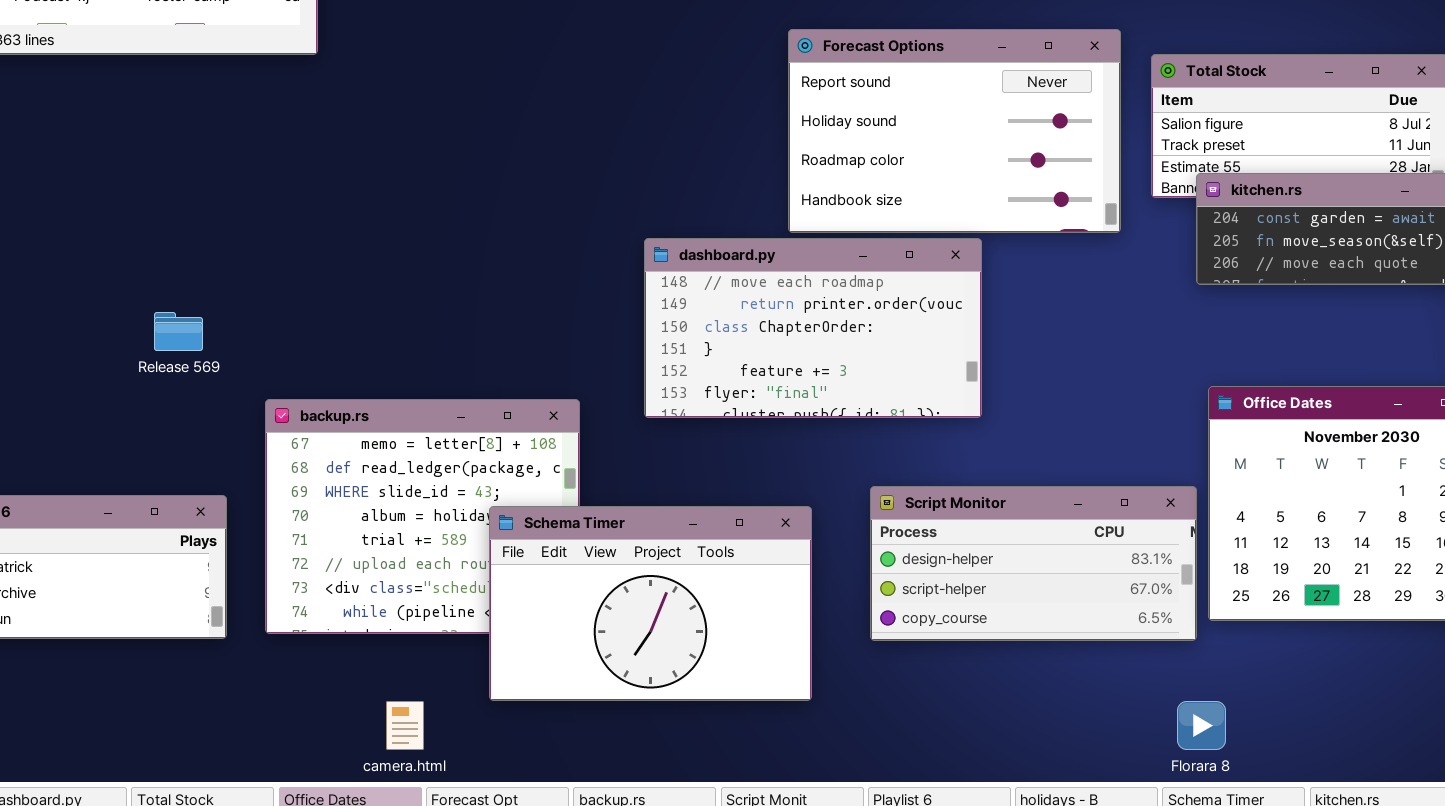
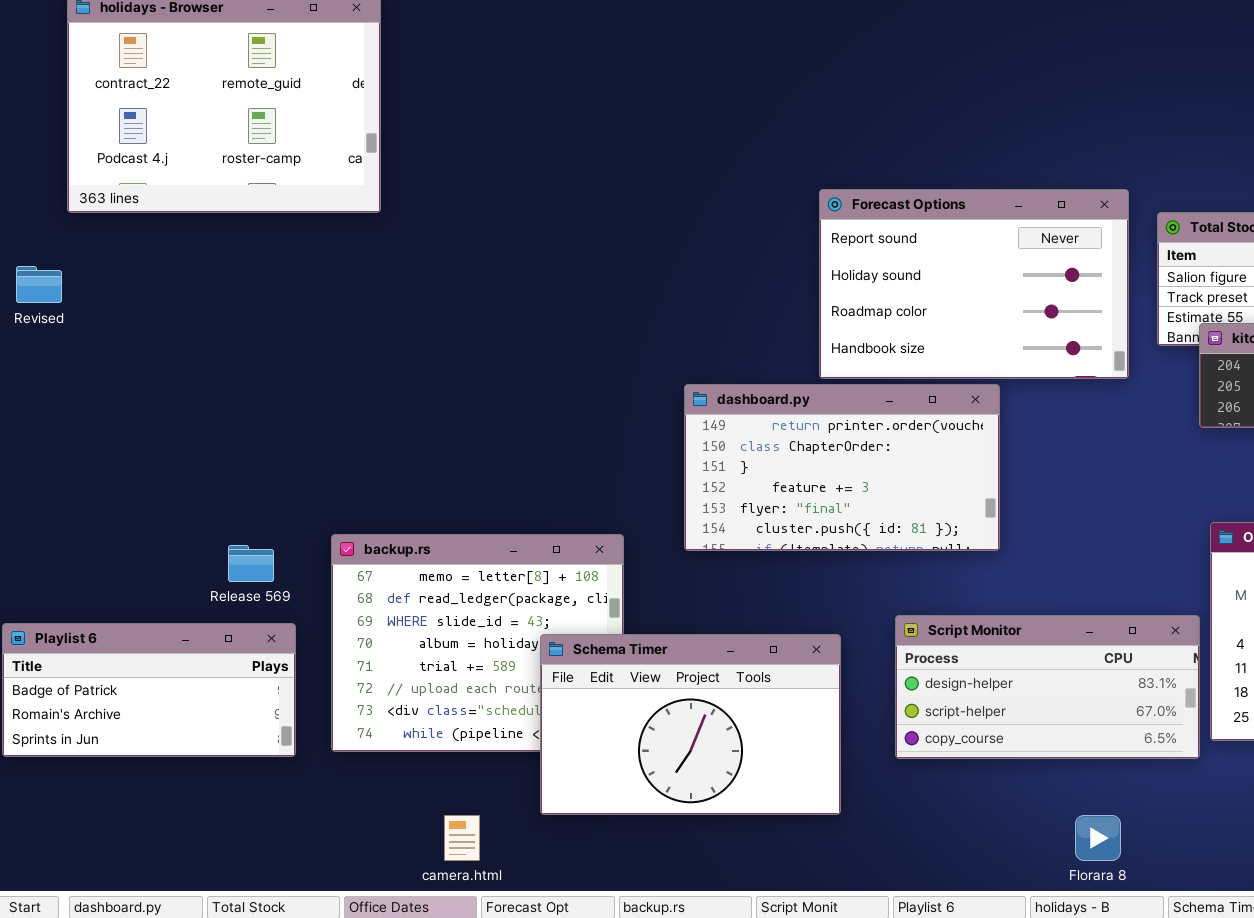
dashboard.py: [644,238,982,418] -> [684,384,1000,551], scrolled down 1 row
Release 569: [154,312,203,351] -> [228,545,274,582], moved
Florara 8: [1177,701,1226,750] -> [1075,815,1121,861], moved

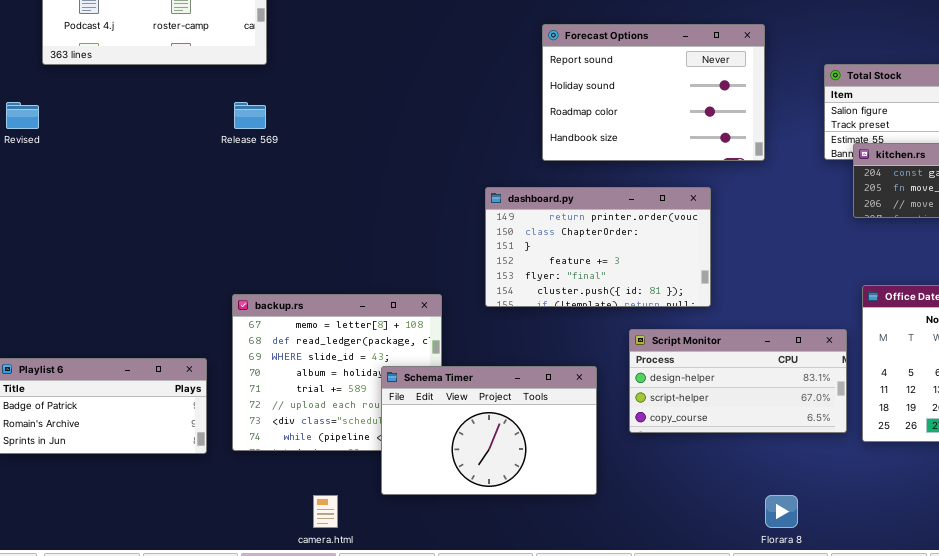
Forecast Options: [819,189,1129,379] -> [542,24,765,161], moved
Release 569: [228,545,274,582] -> [234,102,266,129], moved
Script Monitor: [895,615,1200,759] -> [629,329,847,433], moved

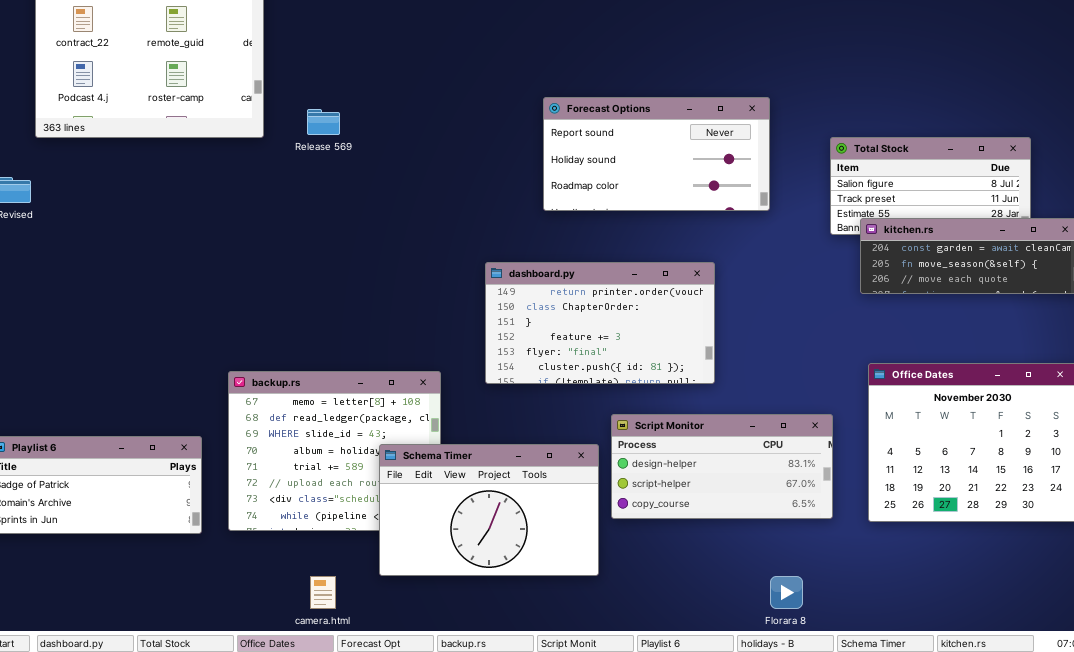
Forecast Options: [542,24,765,161] -> [543,97,770,211], resized
Release 569: [234,102,266,129] -> [307,109,340,135], moved
Script Monitor: [629,329,847,433] -> [611,414,833,519], moved

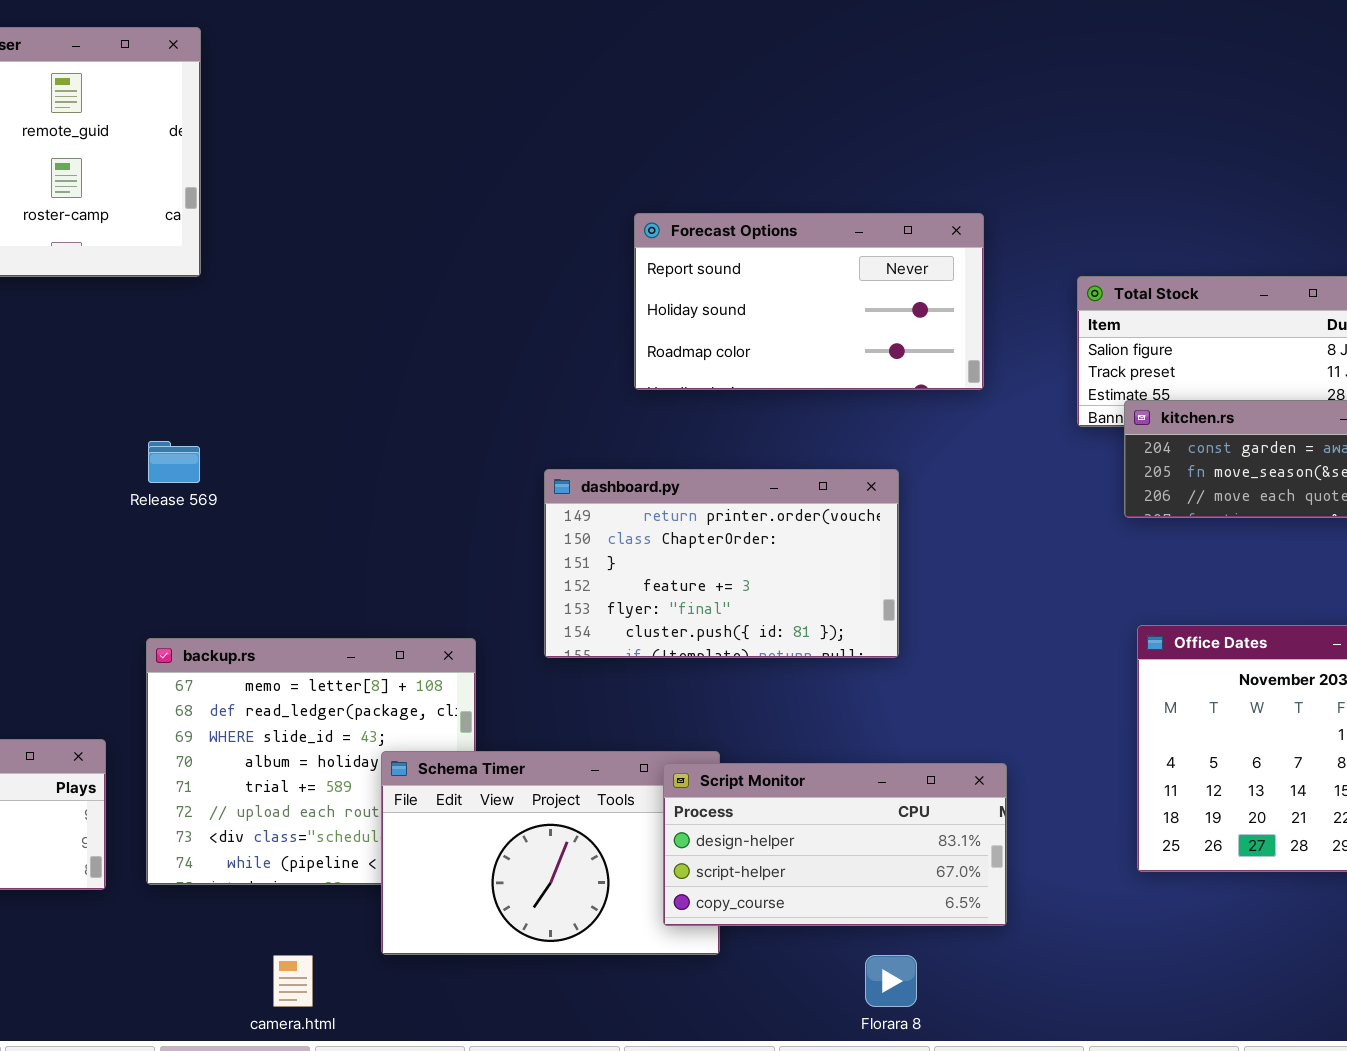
Release 569: [307,109,340,135] -> [148,441,200,483], moved
Script Monitor: [611,414,833,519] -> [663,763,1007,926], moved
Florara 8: [770,576,803,609] -> [865,955,917,1007], moved

